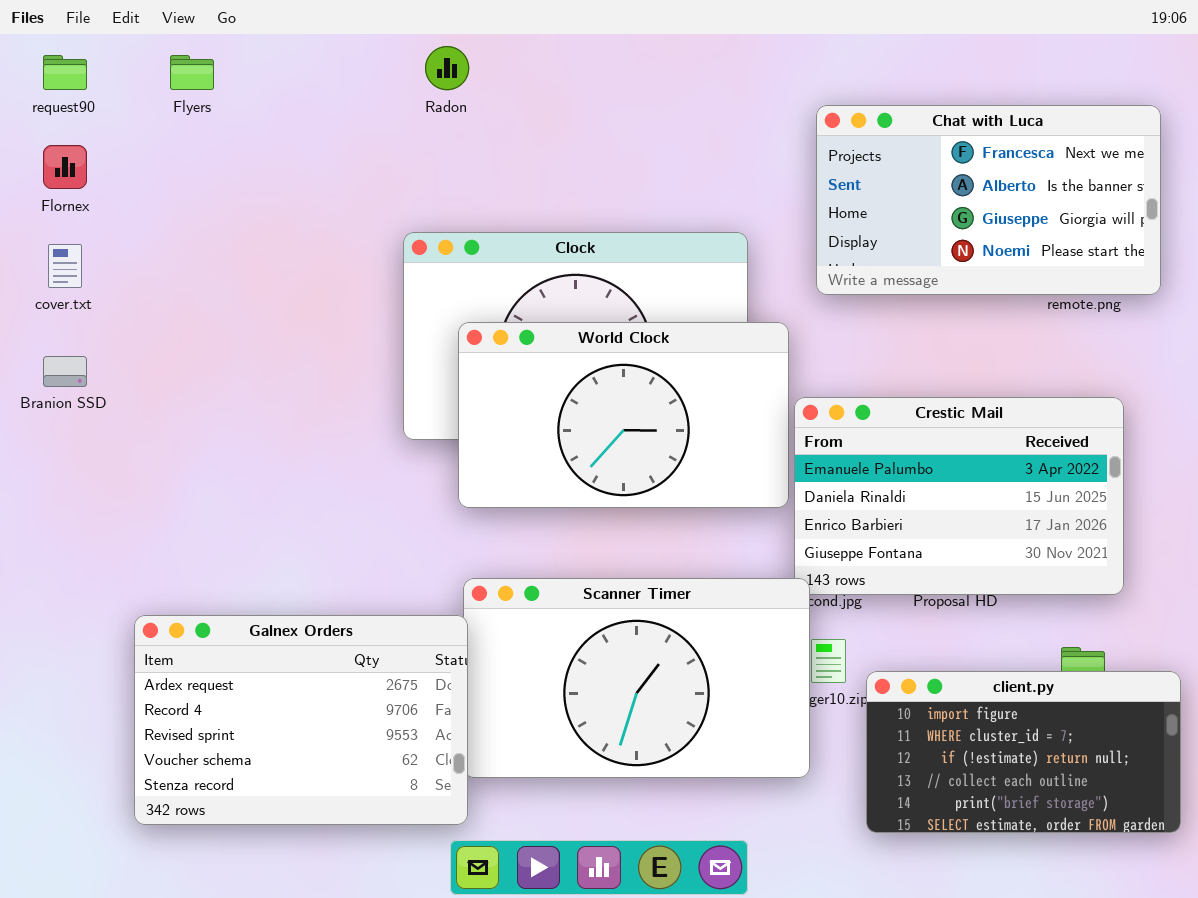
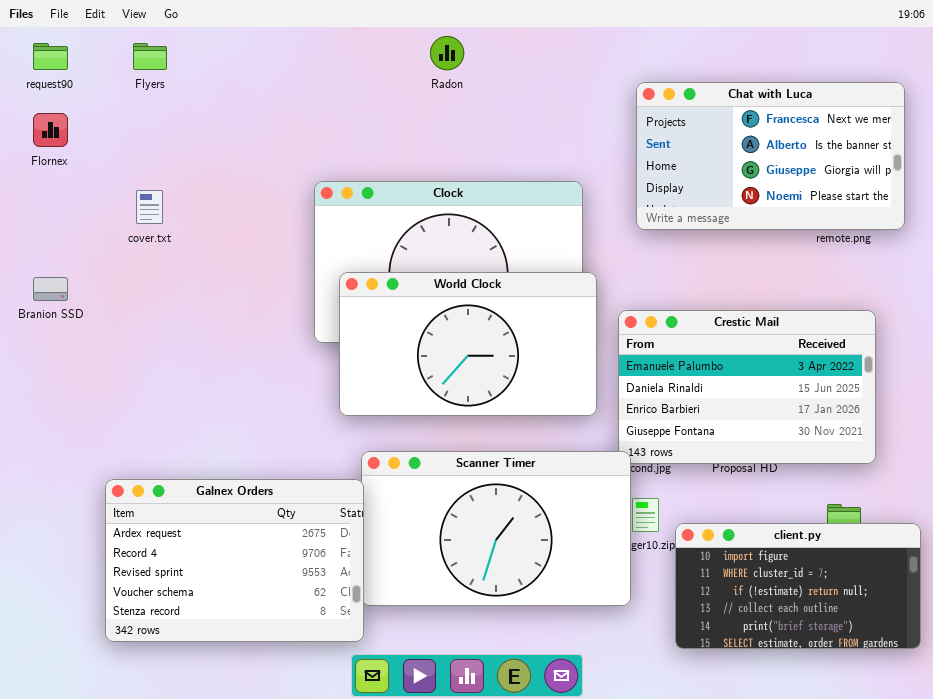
Radon: [425,46,469,90] -> [430,36,464,70], moved
cover.txt: [48,244,82,288] -> [136,190,163,224], moved
World Clock: [458,322,789,508] -> [339,272,597,416], moved

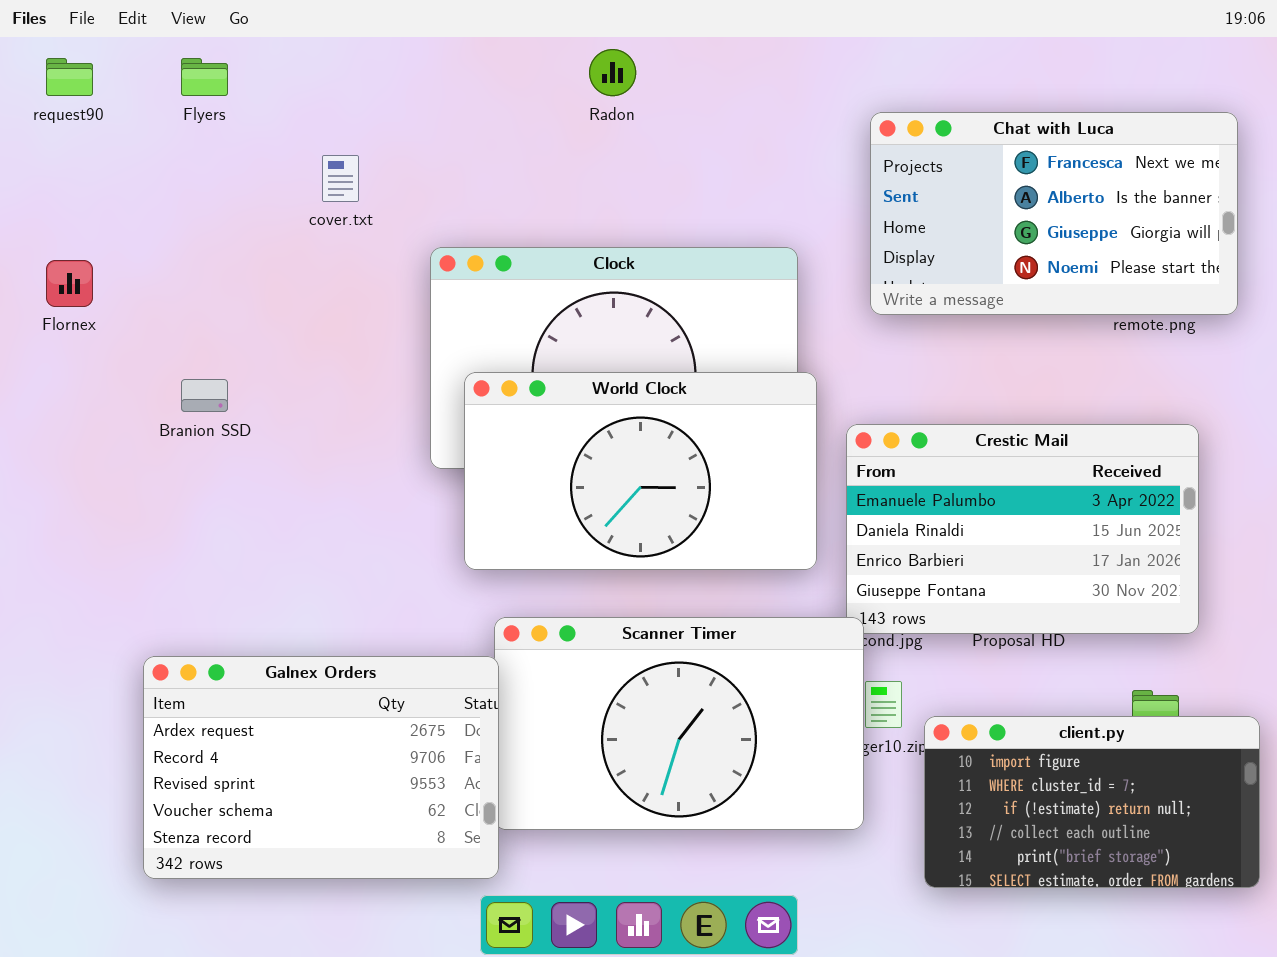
Flornex: [33,113,68,147] -> [46,260,93,307], moved
cover.txt: [136,190,163,224] -> [322,155,359,202], moved
Branion SSD: [33,277,68,301] -> [181,379,228,412], moved

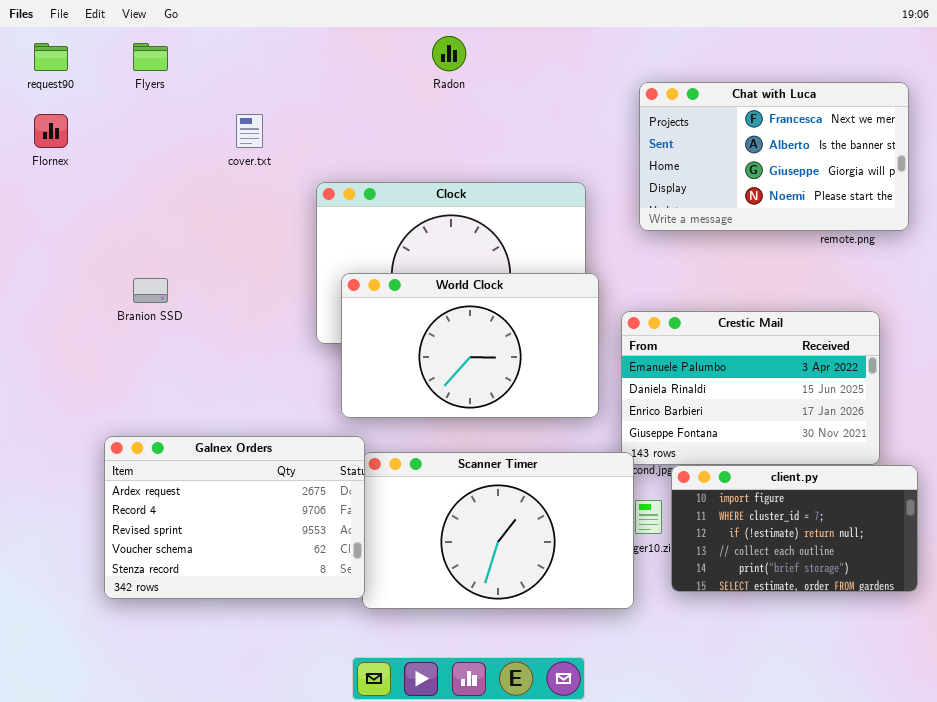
Flornex: [46,260,93,307] -> [34,114,68,148], moved
Galnex Orders: [143,656,499,879] -> [104,436,365,599], moved
client.py: [924,716,1260,888] -> [671,465,918,592], moved

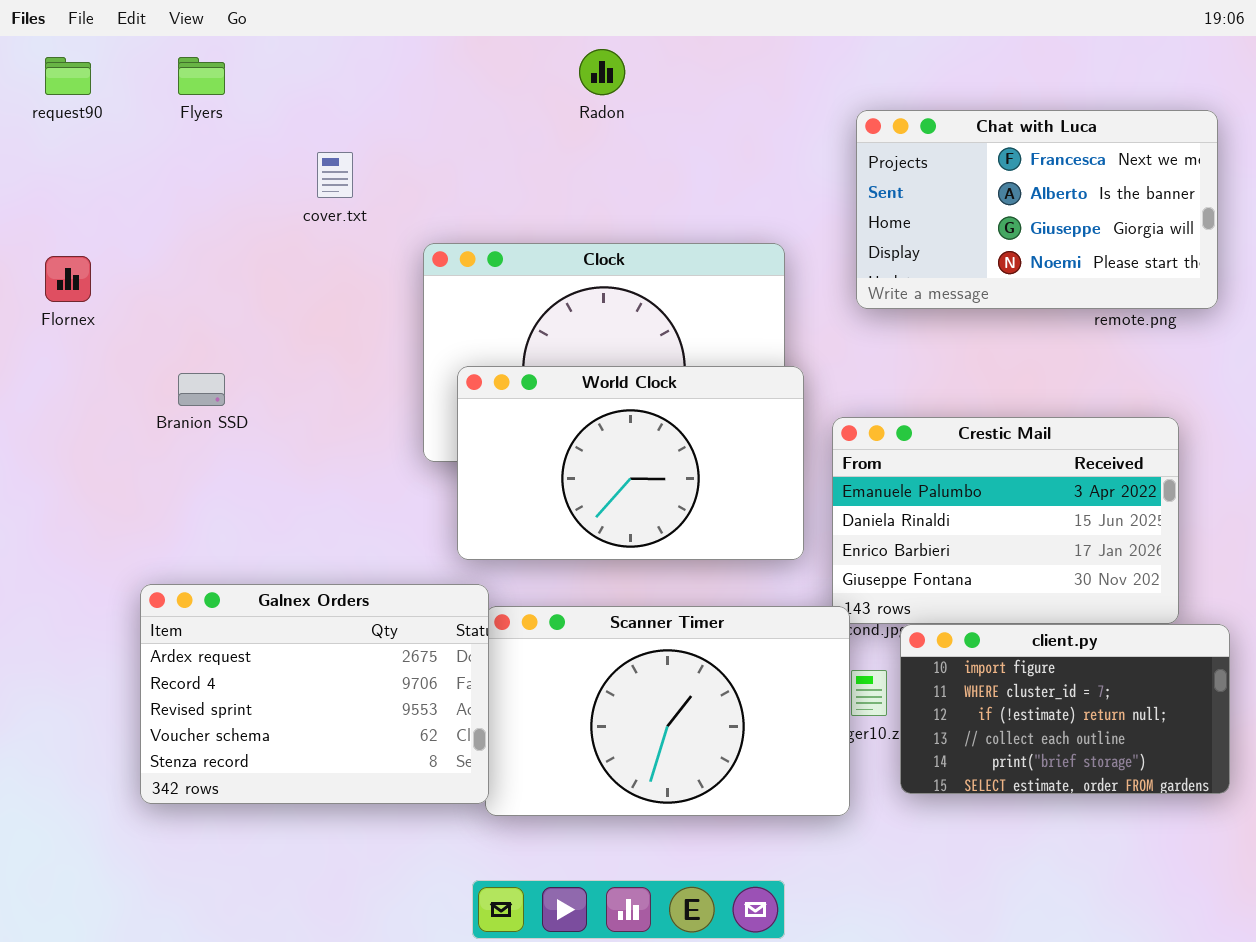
Flornex: [34,114,68,148] -> [45,256,91,302], moved

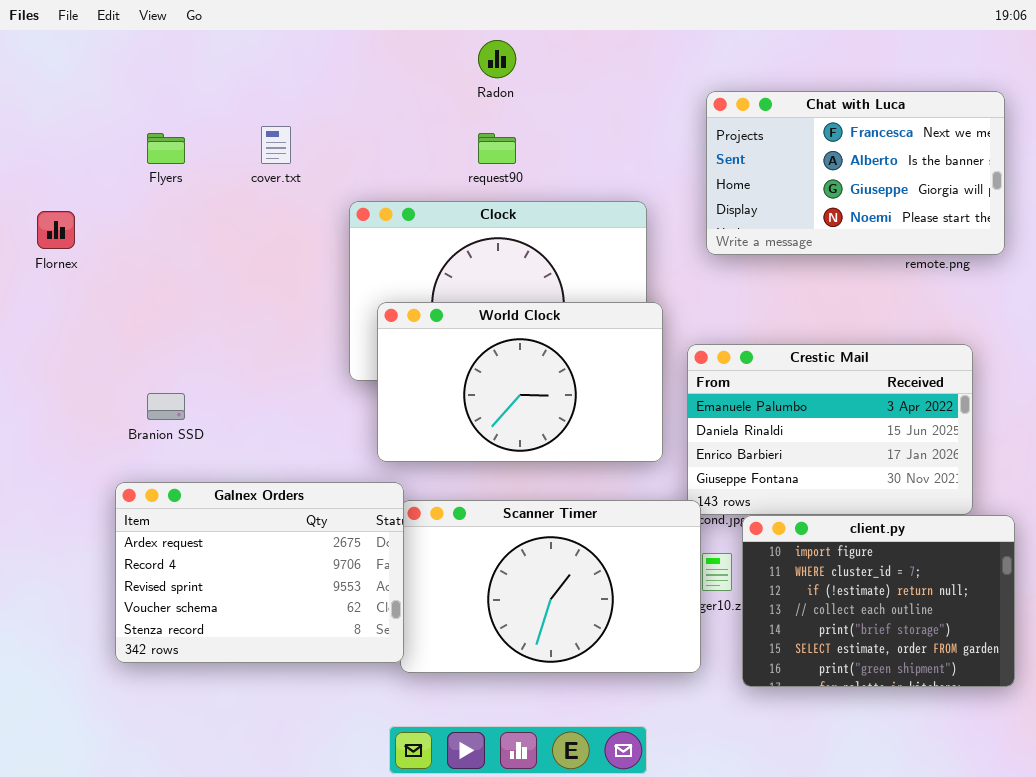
request90: [45,57,91,95] -> [478,133,516,164], moved
Flyers: [178,57,225,95] -> [147,133,185,164], moved
Branion SSD: [178,373,225,406] -> [147,393,185,420], moved
client.py: [900,624,1230,794] -> [742,515,1015,687], resized

